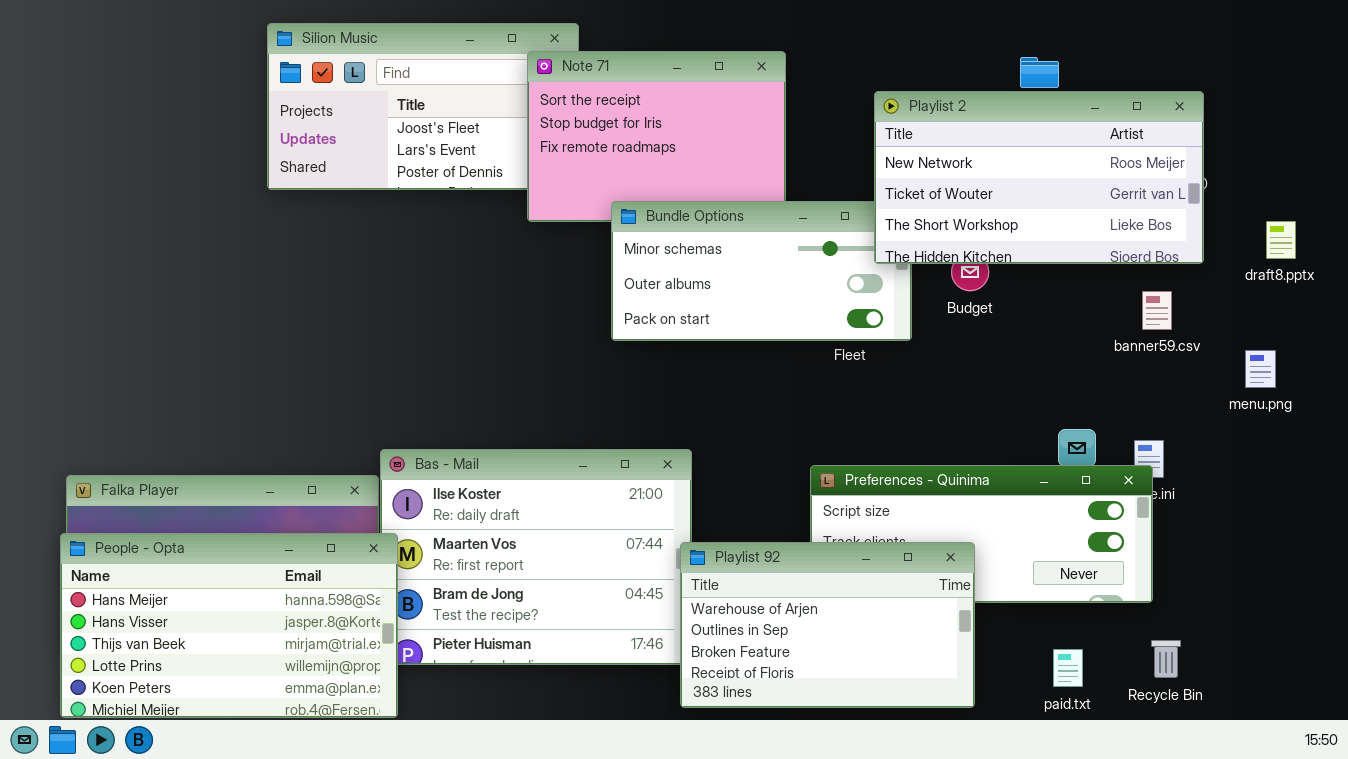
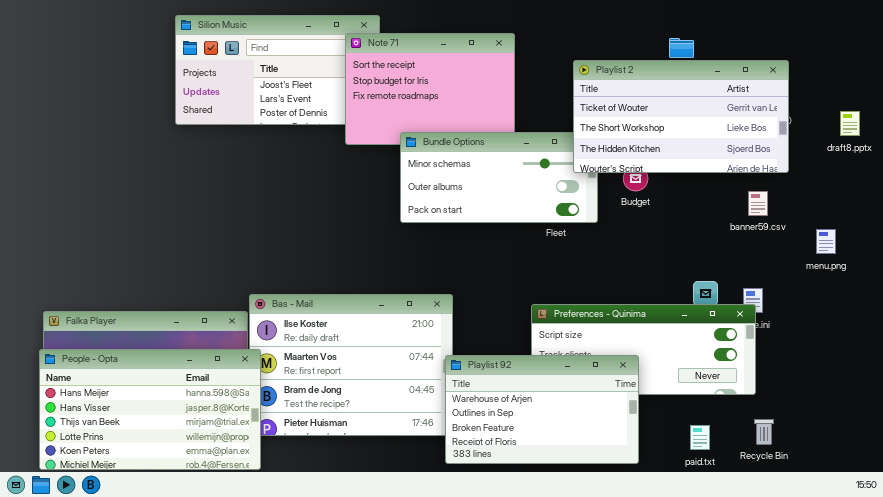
Playlist 2: [874,91,1204,264] -> [573,60,789,173], scrolled down 1 row
draft8.pptx: [1266,221,1296,259] -> [840,111,860,136], moved

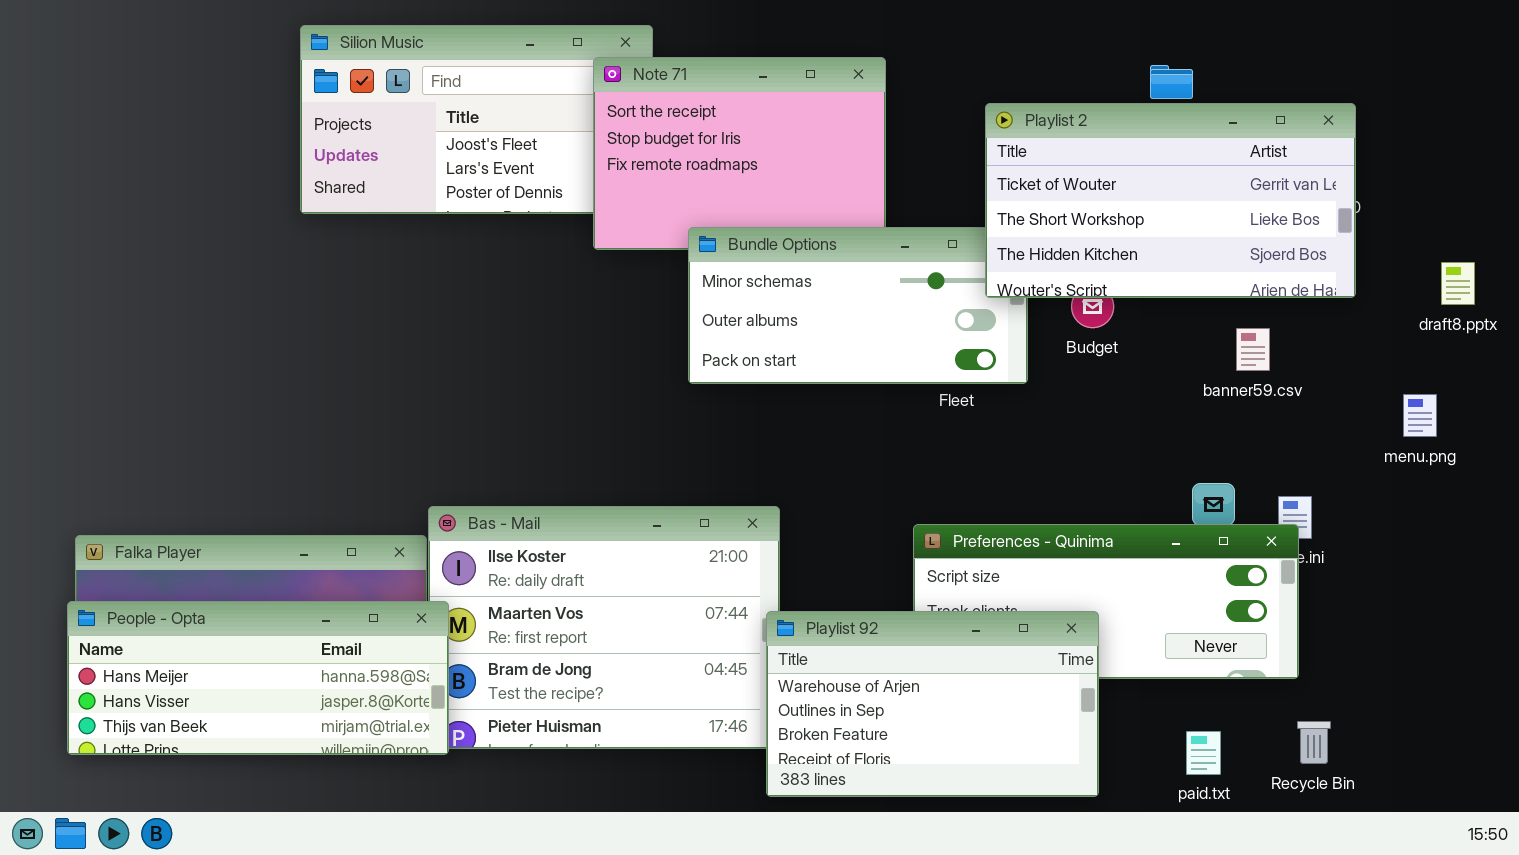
draft8.pptx: [840,111,860,136] -> [1441,262,1475,305], moved
banner59.csv: [748,191,768,216] -> [1236,328,1270,371], moved
People - Opta: [39,349,261,470] -> [67,601,449,755], resized

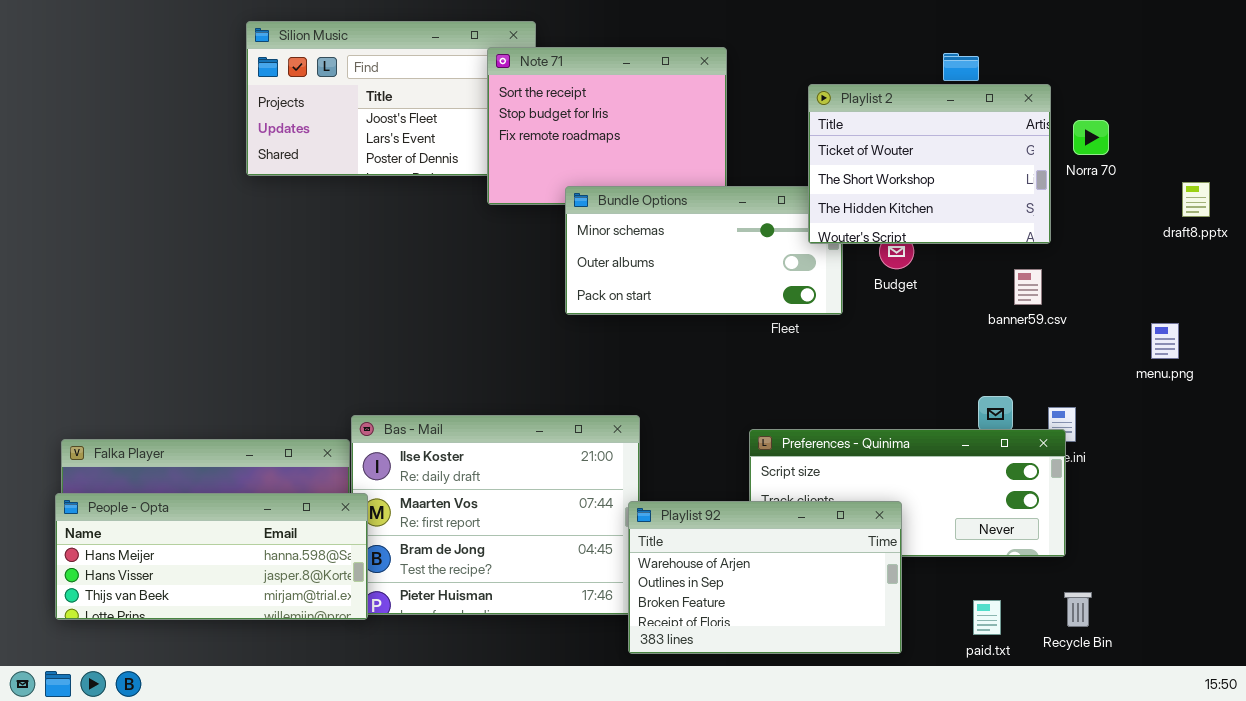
Playlist 2: [985,103,1356,298] -> [808,84,1051,244], resized
draft8.pptx: [1441,262,1475,305] -> [1182,182,1210,217], moved

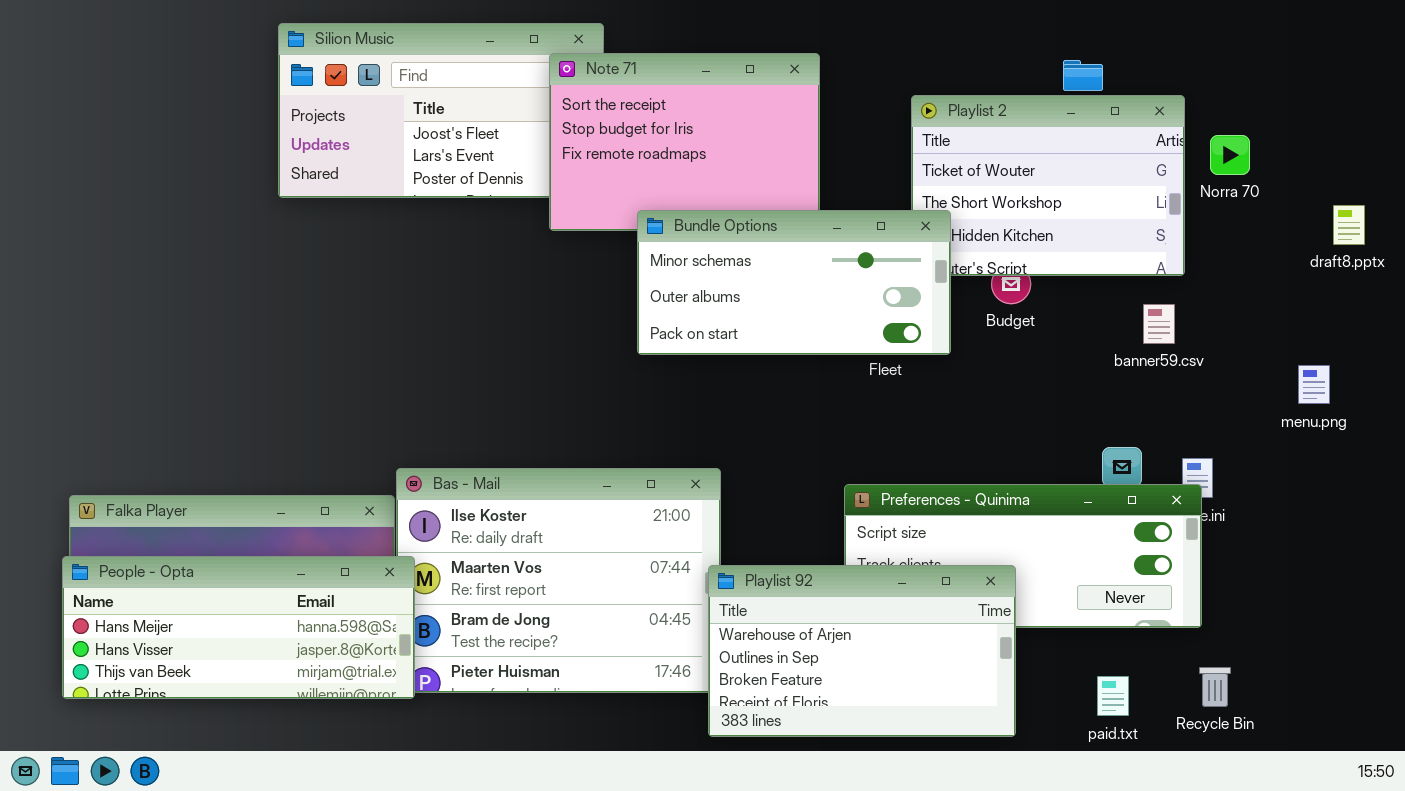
Bundle Options: [565,186,843,315] -> [637,210,951,355], raised

